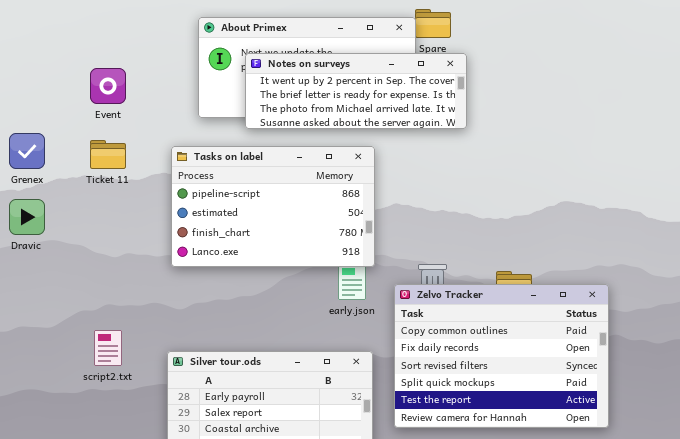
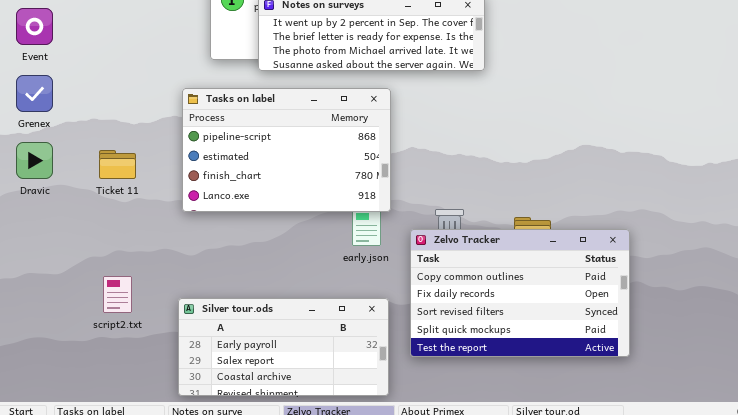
Event: [90,68,126,104] -> [16,8,53,45], moved
Ticket 11: [90,140,126,169] -> [99,150,136,179], moved
Zelvo Tracker: [394,284,609,428] -> [410,229,630,357], resized

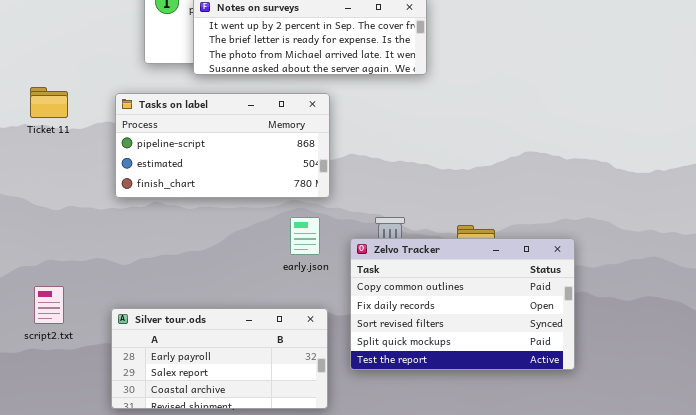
Tasks on label: [182,88,391,212] -> [115,93,330,198], resized
Ticket 11: [99,150,136,179] -> [30,87,68,118], moved

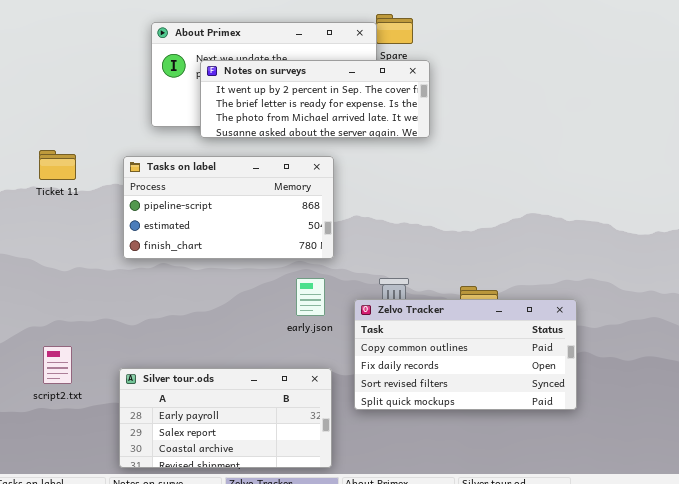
Zelvo Tracker: [350,238,575,370] -> [354,299,577,410], resized

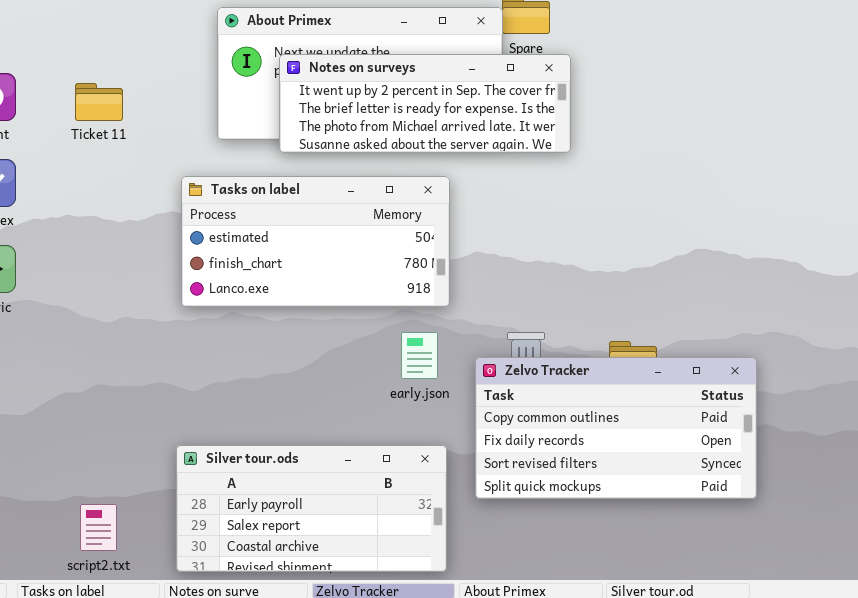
Ticket 11: [39,150,76,180] -> [75,83,123,121], moved
Tasks on label: [123,156,334,259] -> [181,176,450,307], scrolled down 1 row
script2.txt: [43,346,72,384] -> [80,504,117,551], moved

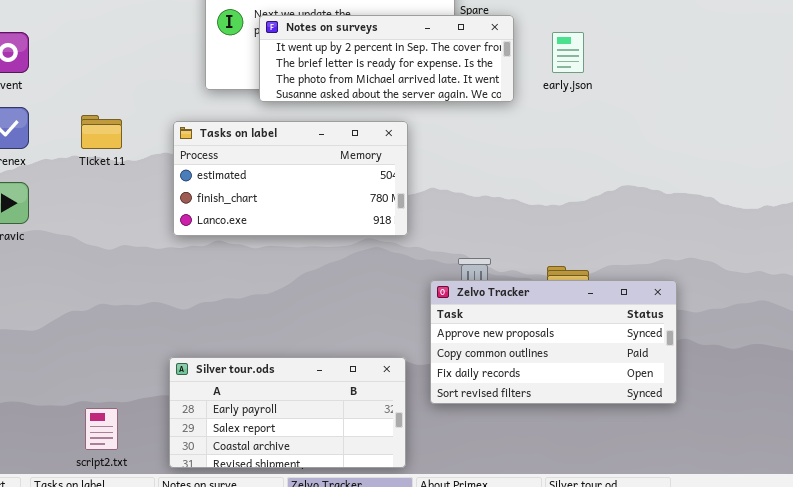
Ticket 11: [75,83,123,121] -> [81,115,122,149], moved
early.json: [401,332,438,379] -> [552,32,584,73], moved
Zelvo Tracker: [475,357,757,499] -> [430,280,677,404], scrolled up 1 row

